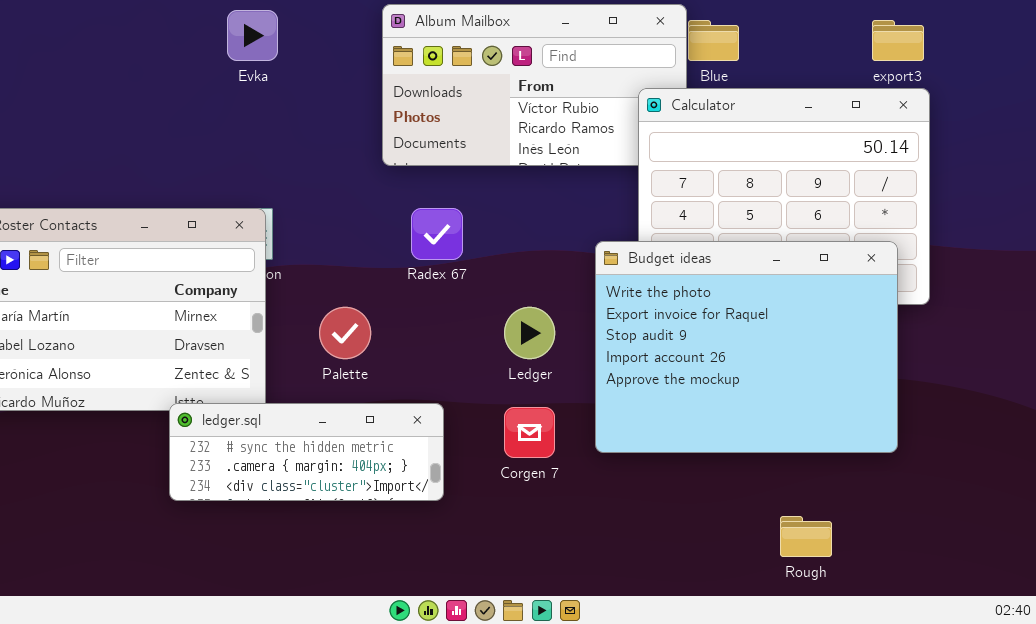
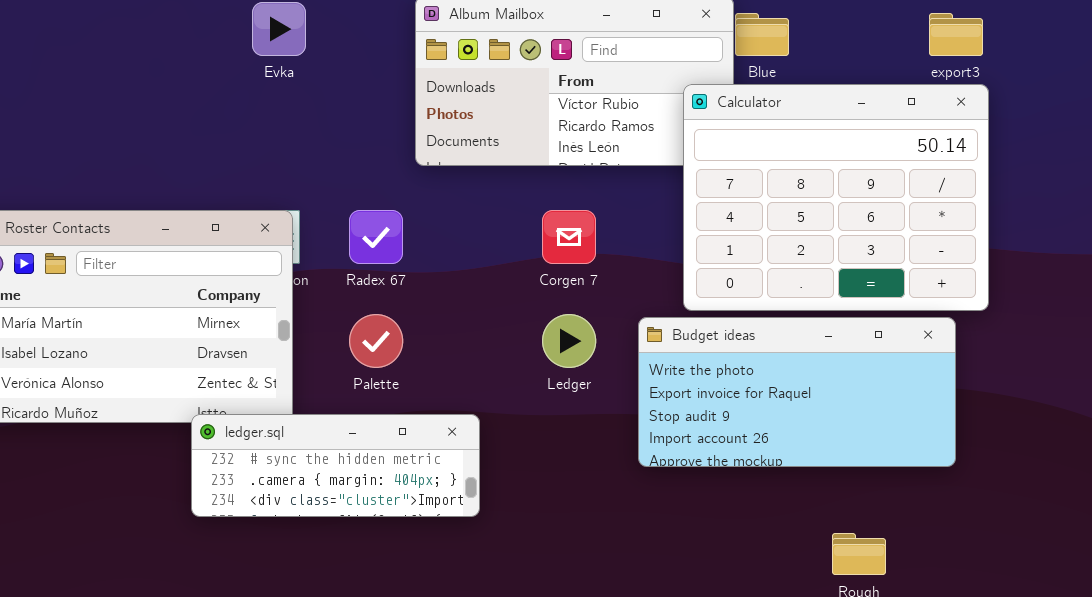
Radex 67: [411,208,463,260] -> [349,210,403,264], moved
Budget ideas: [595,241,898,453] -> [638,317,956,467], resized
Corgen 7: [504,407,555,458] -> [542,210,596,264], moved

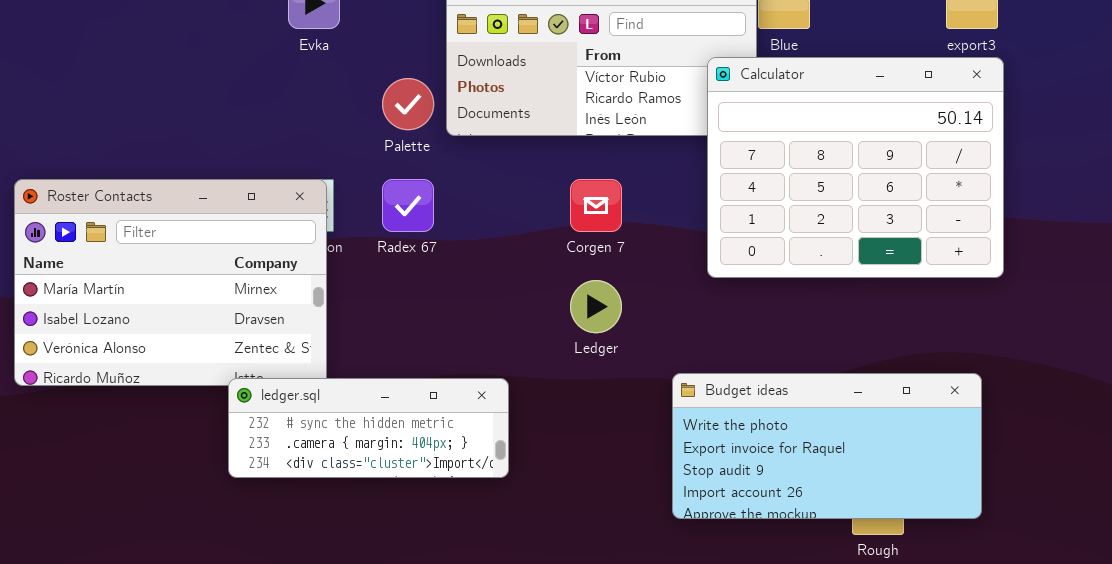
Palette: [349,314,403,368] -> [382,78,434,130], moved
Budget ideas: [638,317,956,467] -> [672,373,982,519], moved

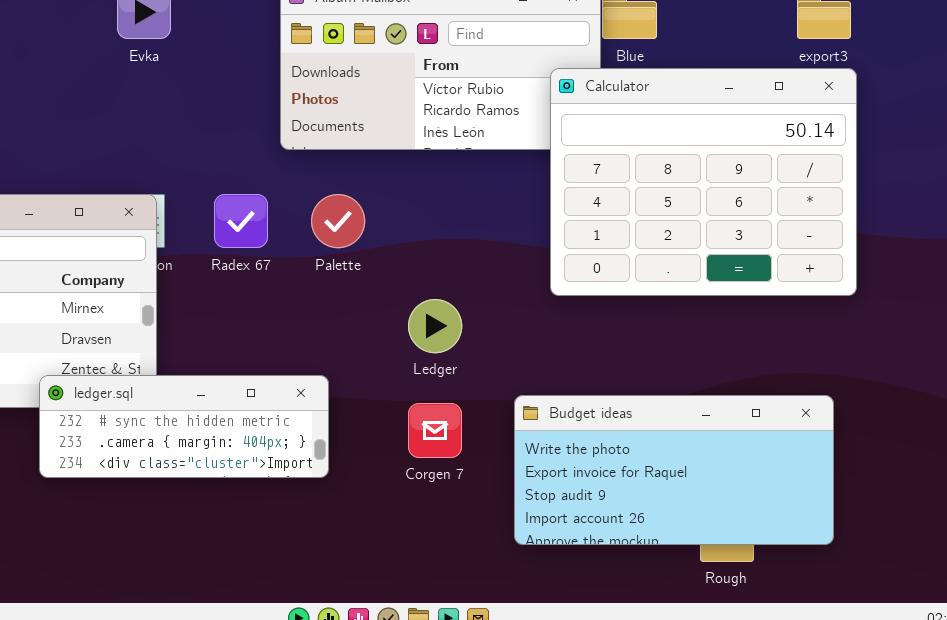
Palette: [382,78,434,130] -> [311,194,365,248], moved
Corgen 7: [570,179,622,232] -> [408,403,462,458], moved
ledger.sql: [228,378,509,478] -> [39,375,329,478], moved

